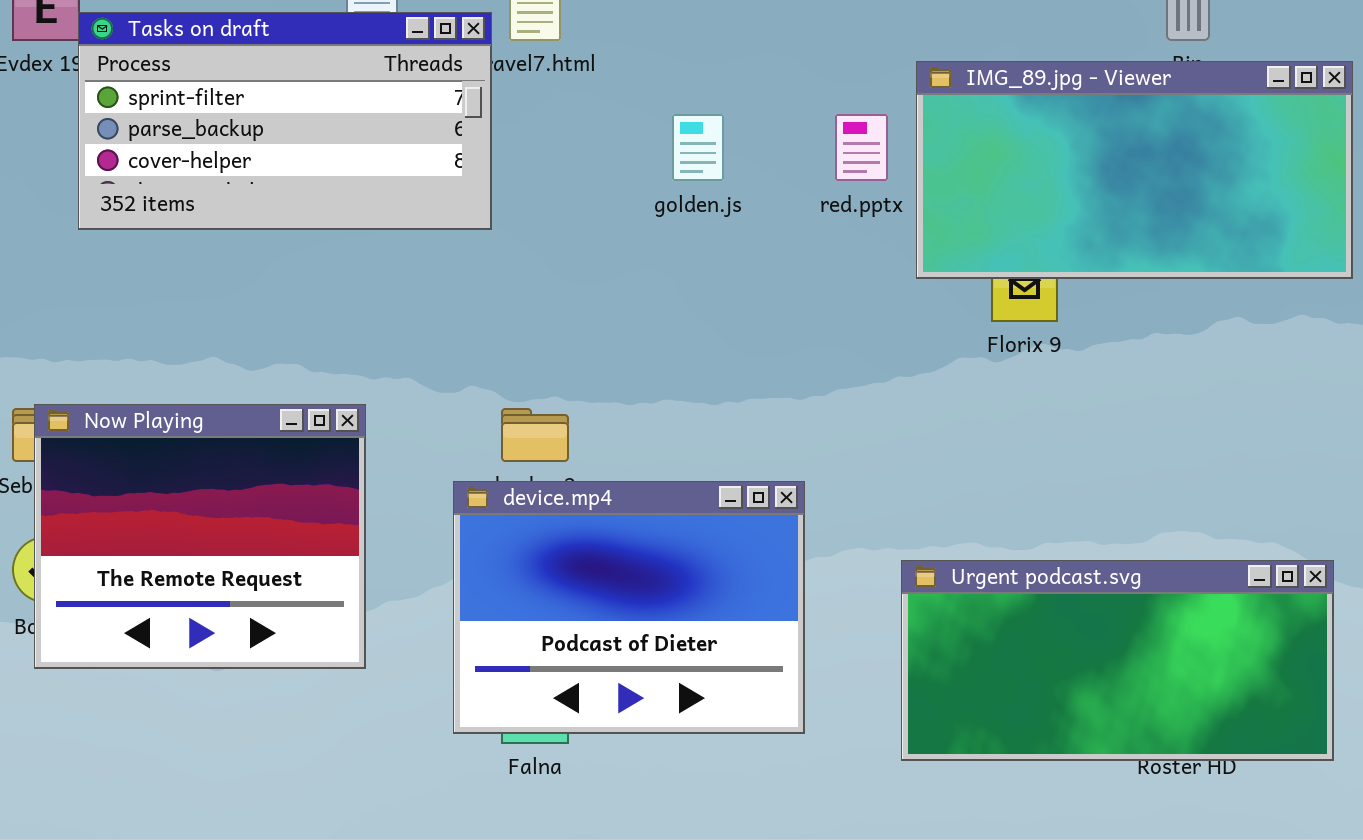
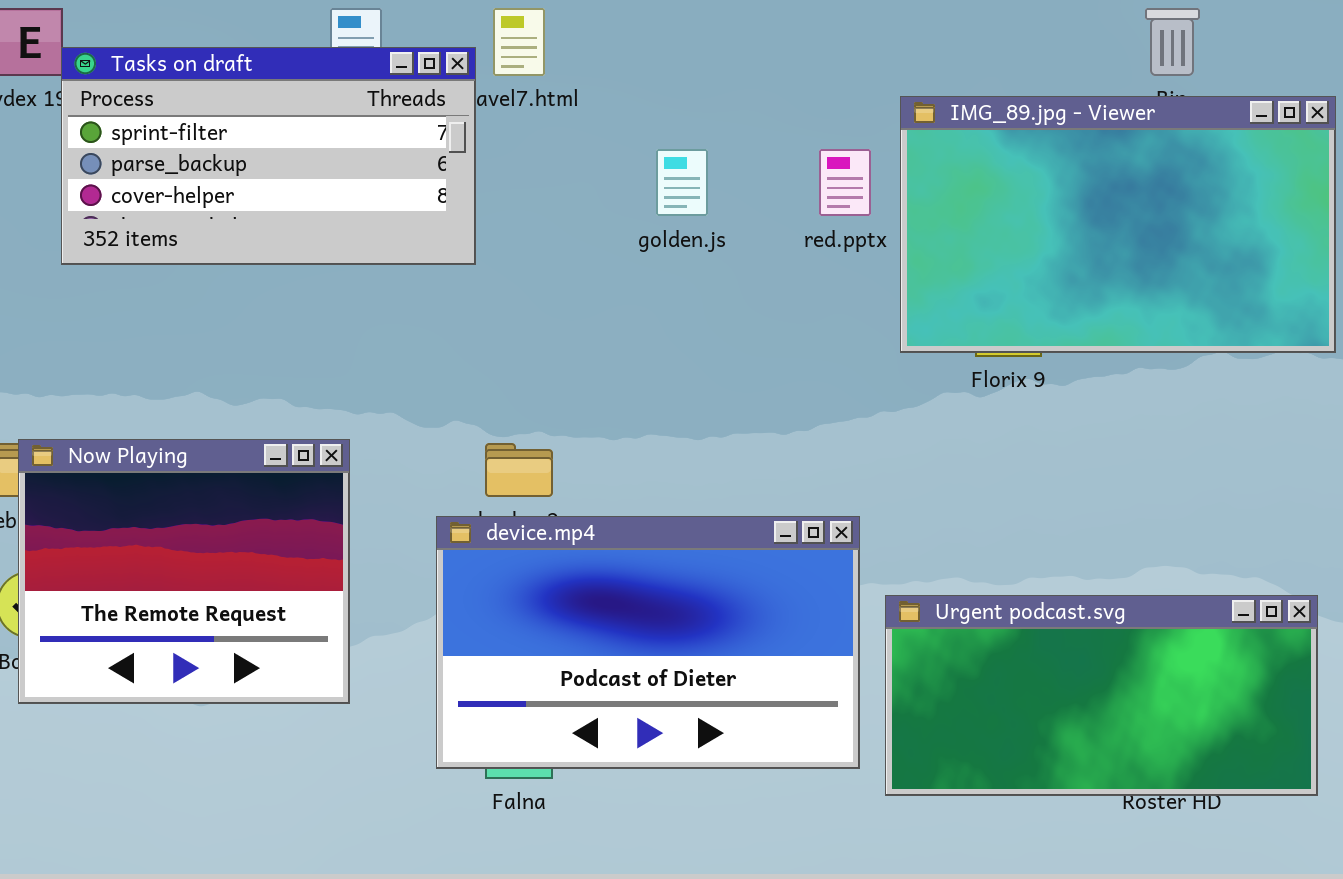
IMG_89.jpg - Viewer: [916,61,1353,279] -> [900,96,1336,353], resized
device.mp4: [453,481,805,734] -> [436,516,860,769], resized

